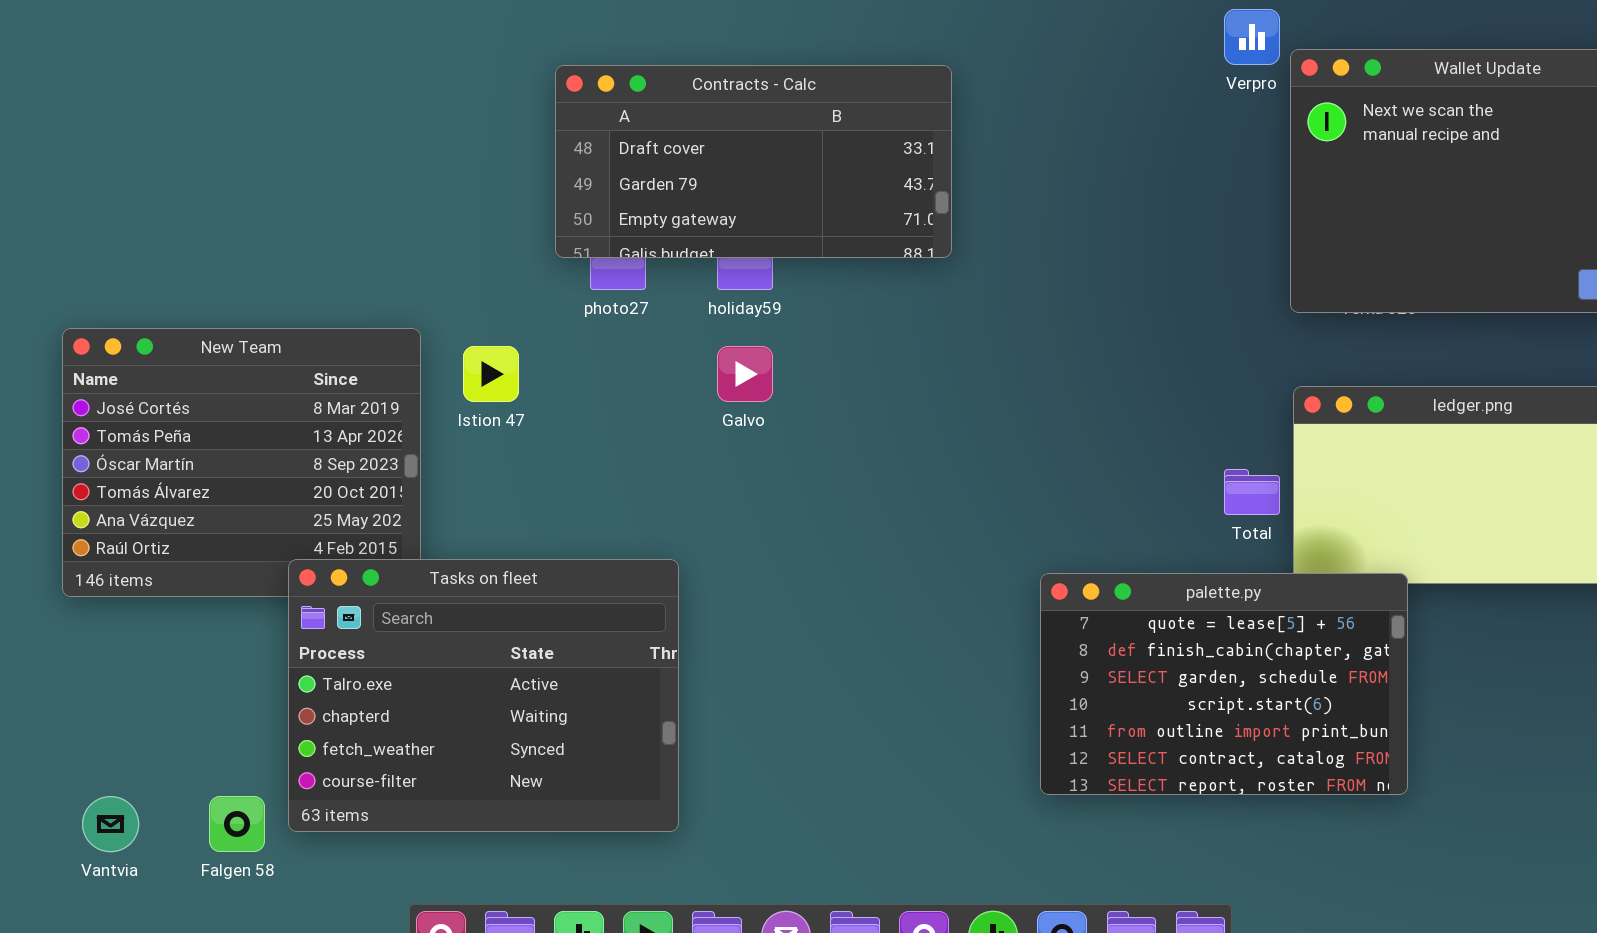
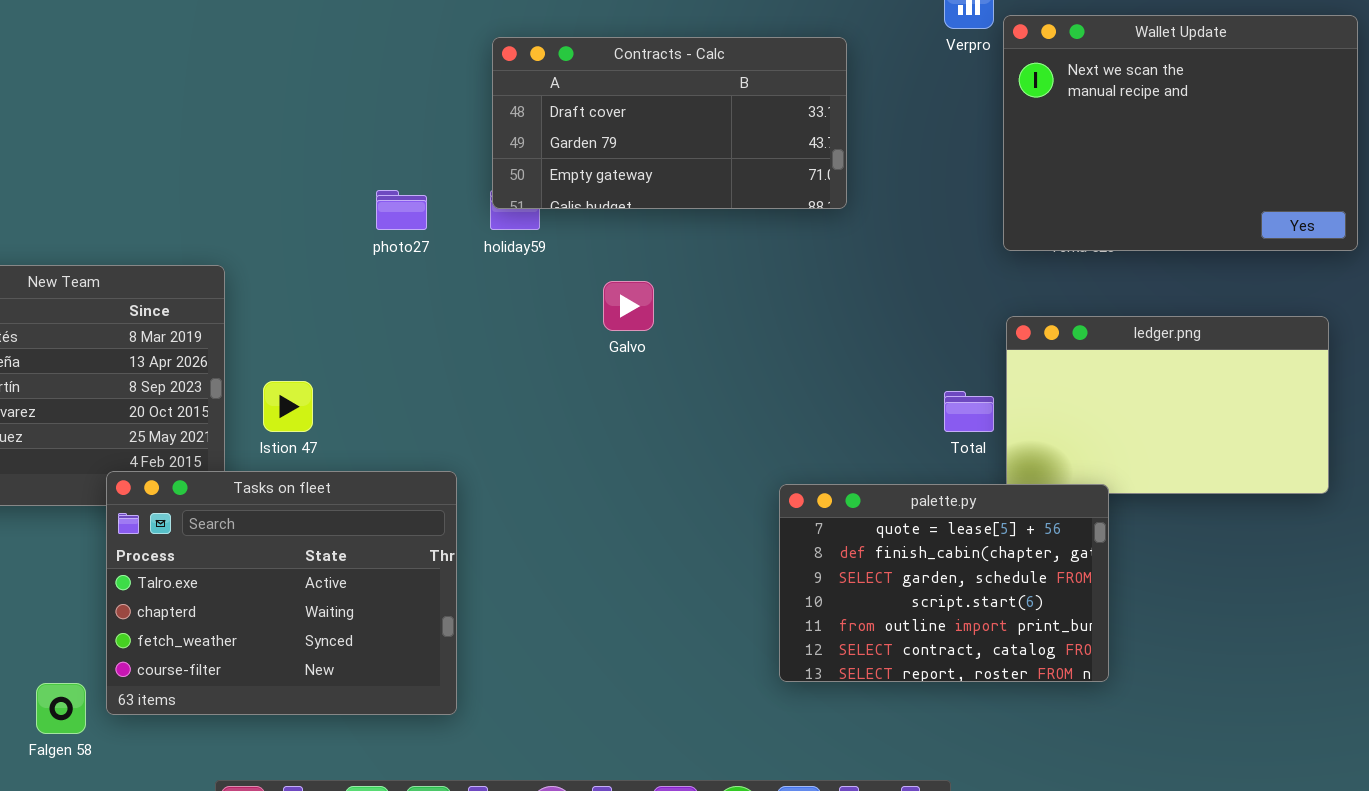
Contracts - Calc: [555,65,952,258] -> [492,37,847,209], moved
Istion 47: [463,346,519,402] -> [263,381,313,432], moved
Galvo: [717,346,773,402] -> [603,281,654,331], moved

